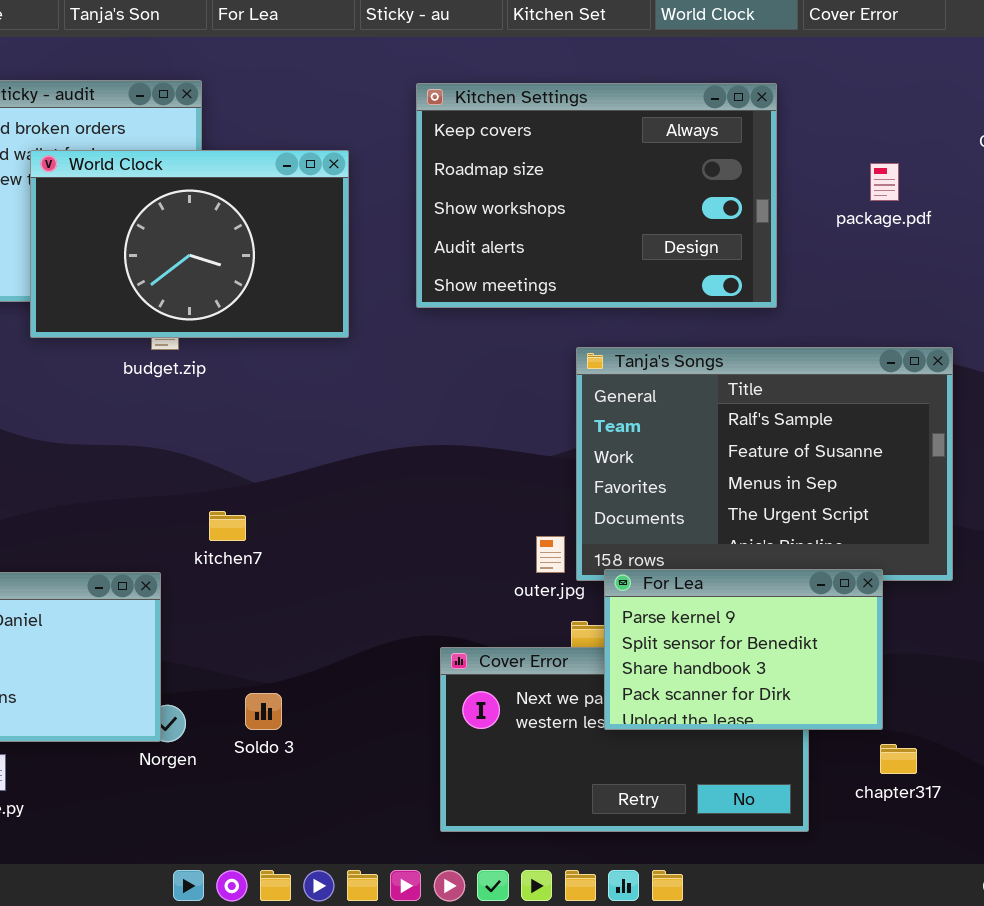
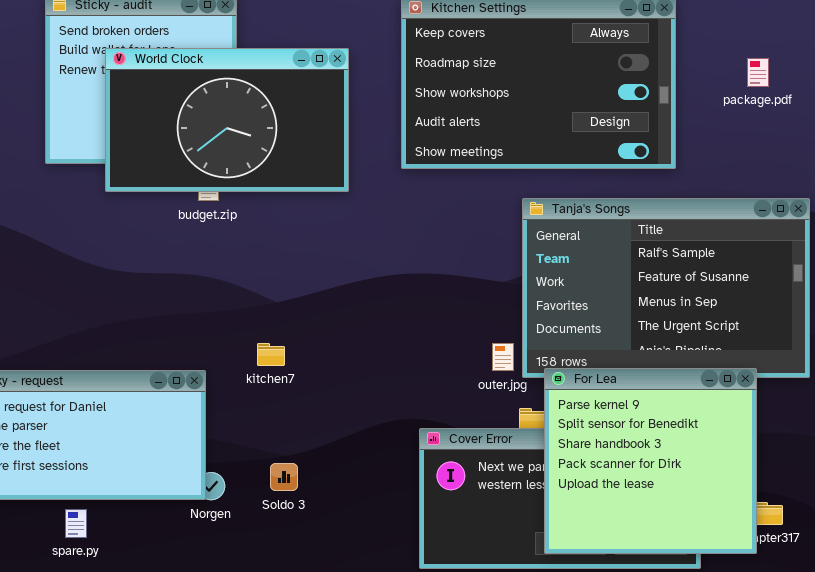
kitchen7: [209,511,246,541] -> [257,343,285,366], moved
For Lea: [604,569,883,730] -> [544,368,757,554], resized

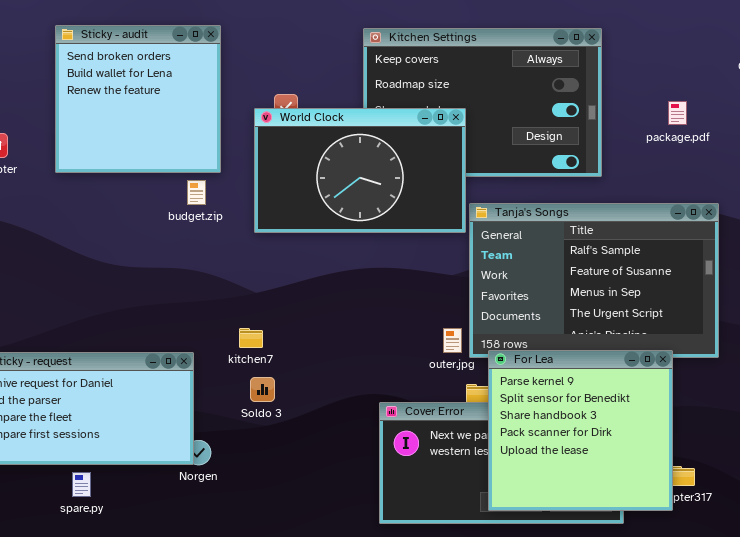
World Clock: [105,48,349,192] -> [254,108,466,233], moved
package.pdf: [747,58,769,87] -> [668,101,687,125], moved
Soldo 3: [270,463,298,491] -> [250,377,275,402], moved

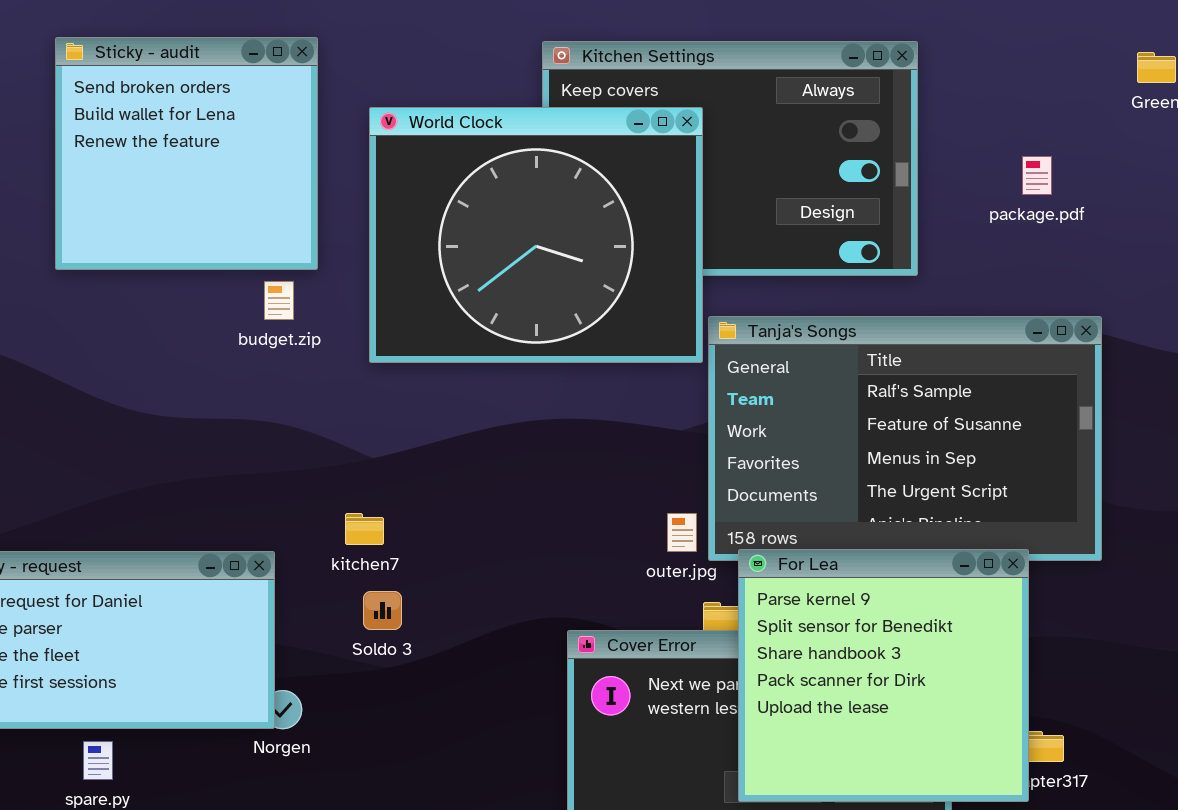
World Clock: [254,108,466,233] -> [369,107,703,363], resized

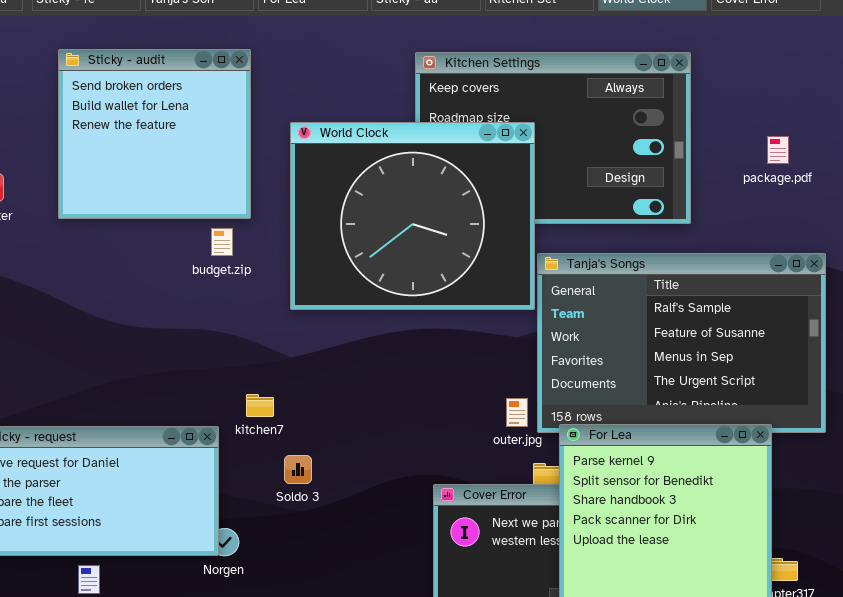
World Clock: [369,107,703,363] -> [290,122,535,310], moved
kitchen7: [345,513,384,545] -> [246,394,274,417], moved

